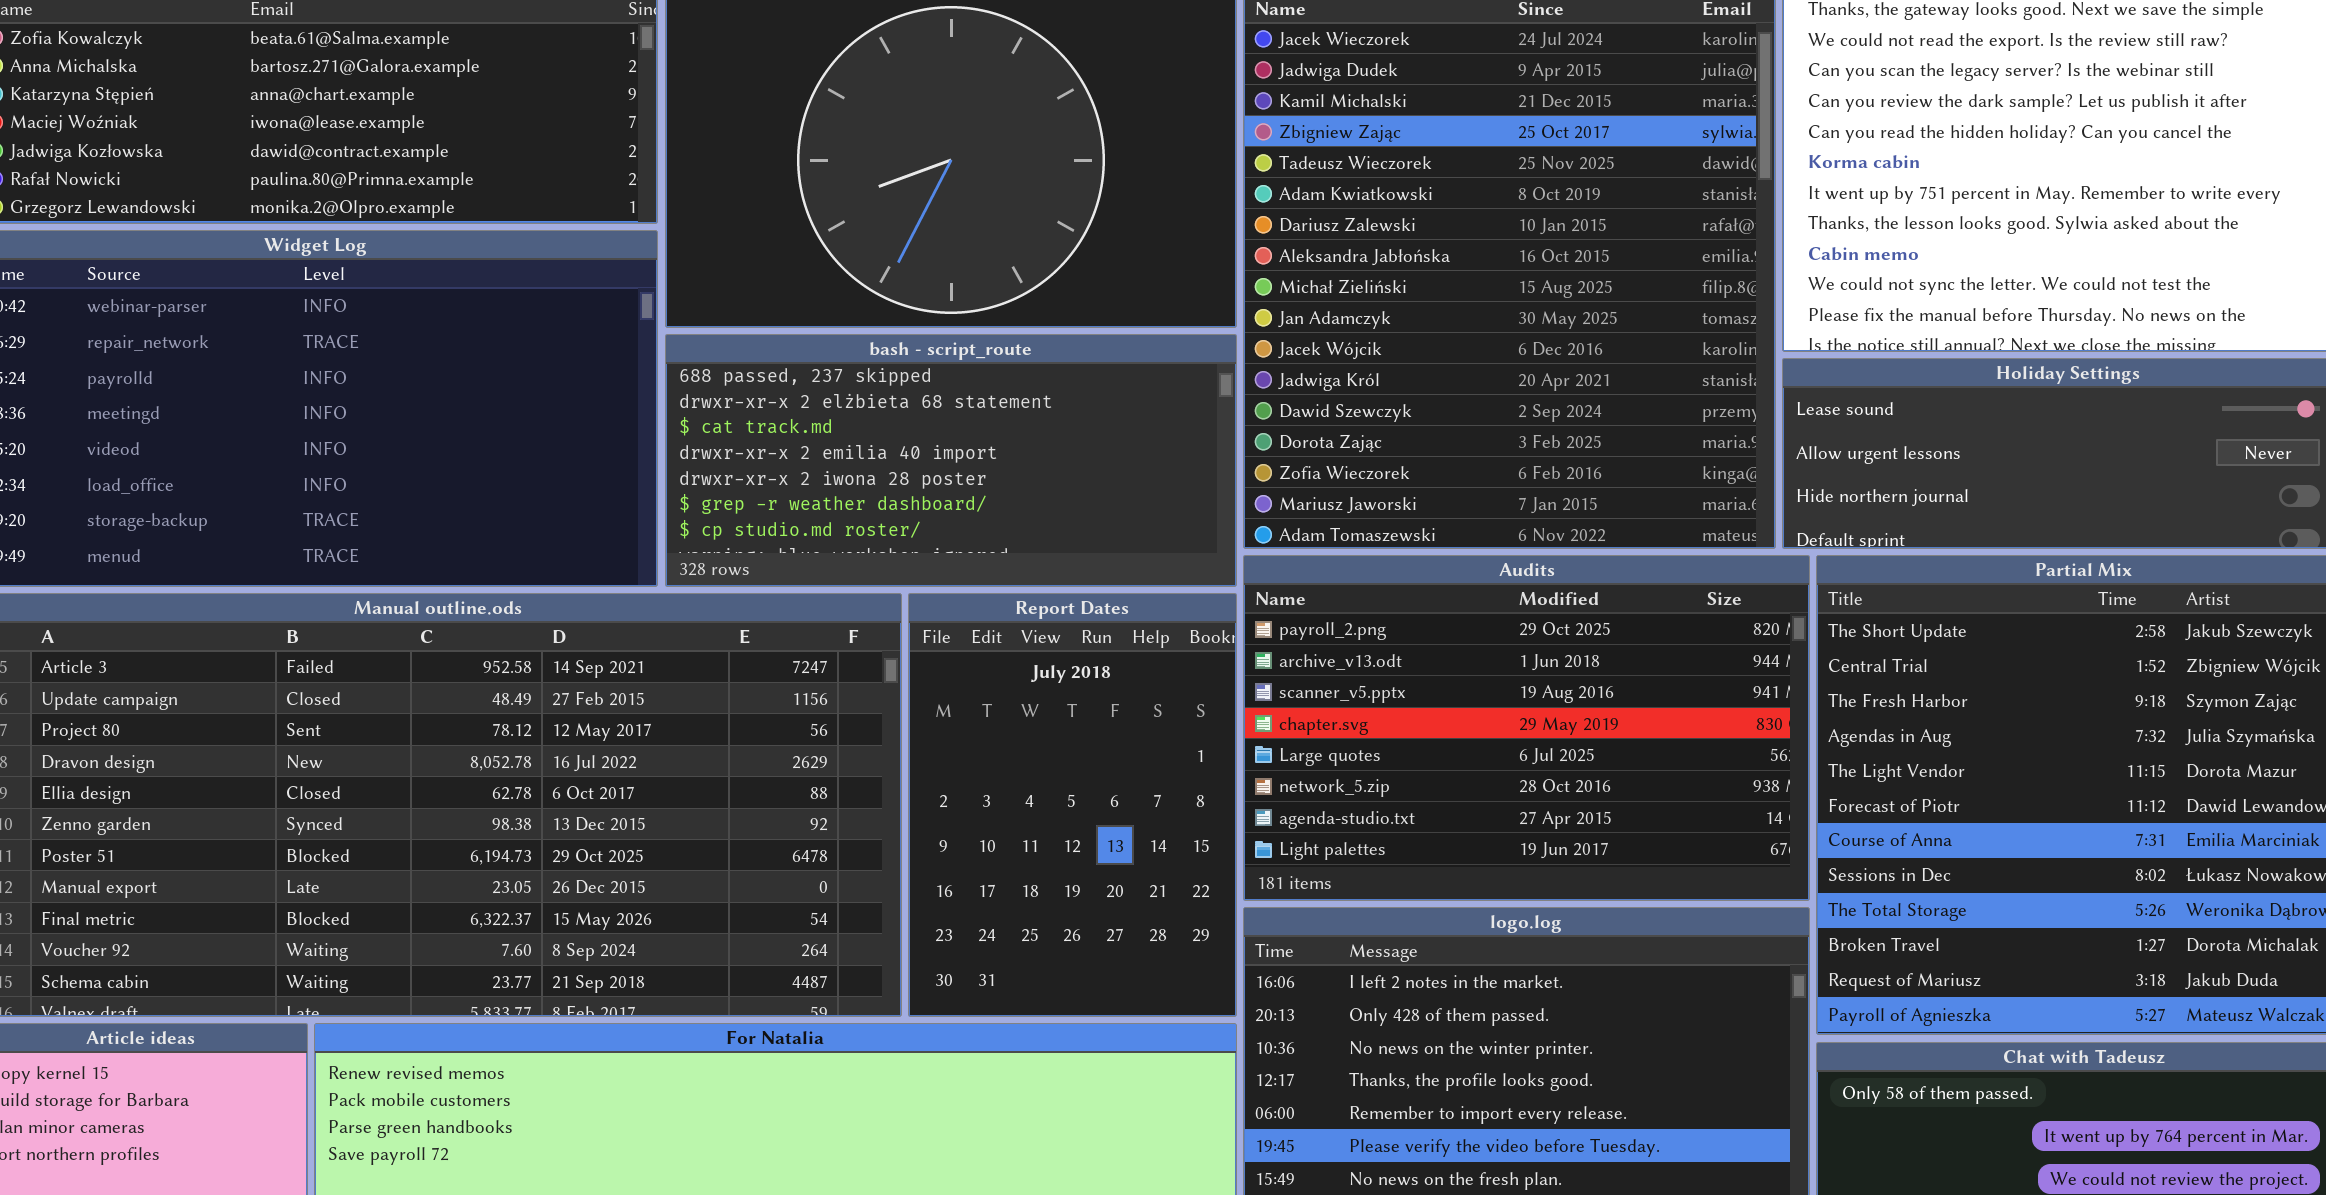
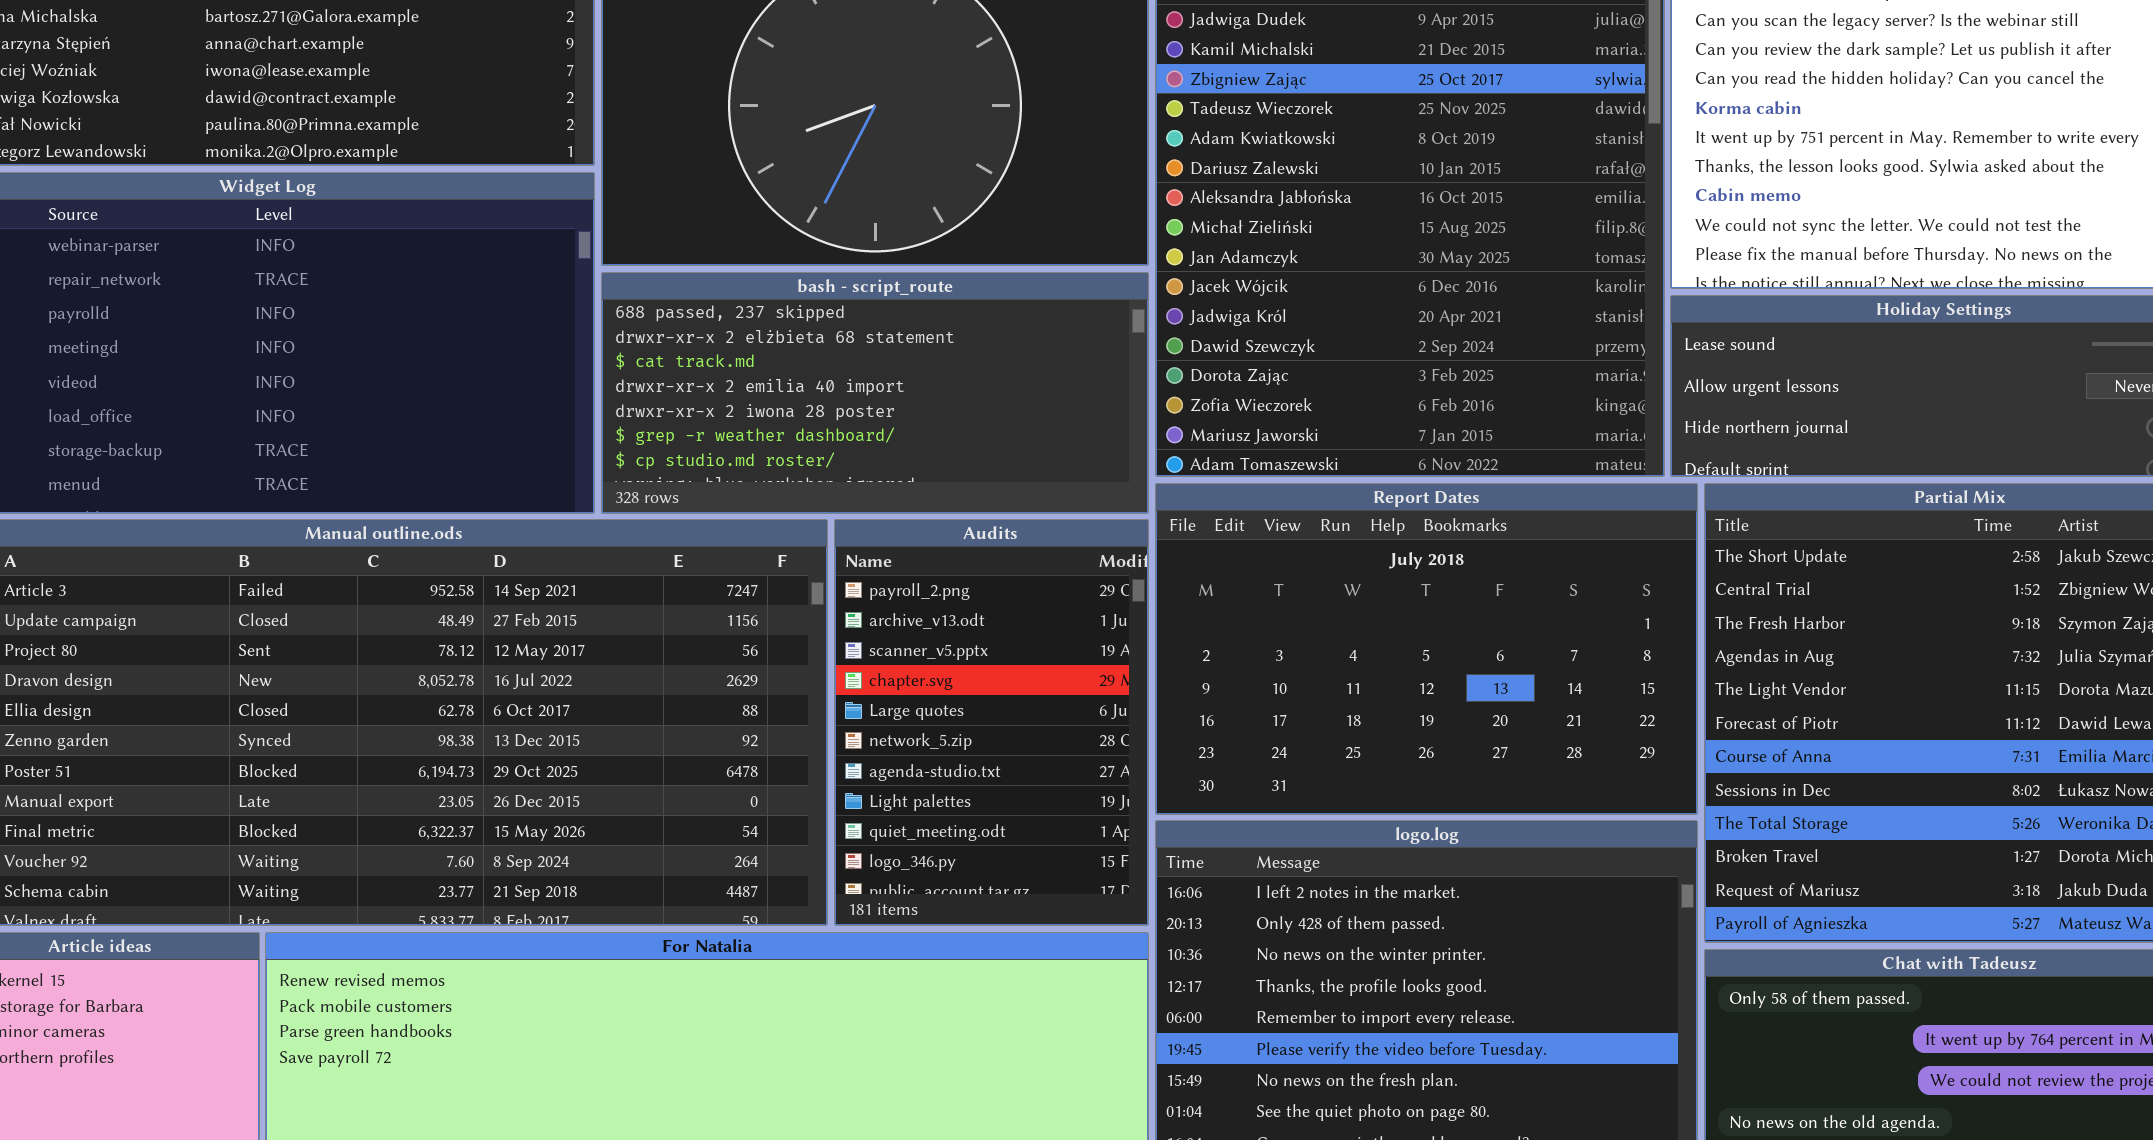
Audits: [1243,555,1810,901] -> [834,519,1149,926], moved, resized
Report Dates: [908,593,1237,1017] -> [1155,483,1698,815], moved, resized

